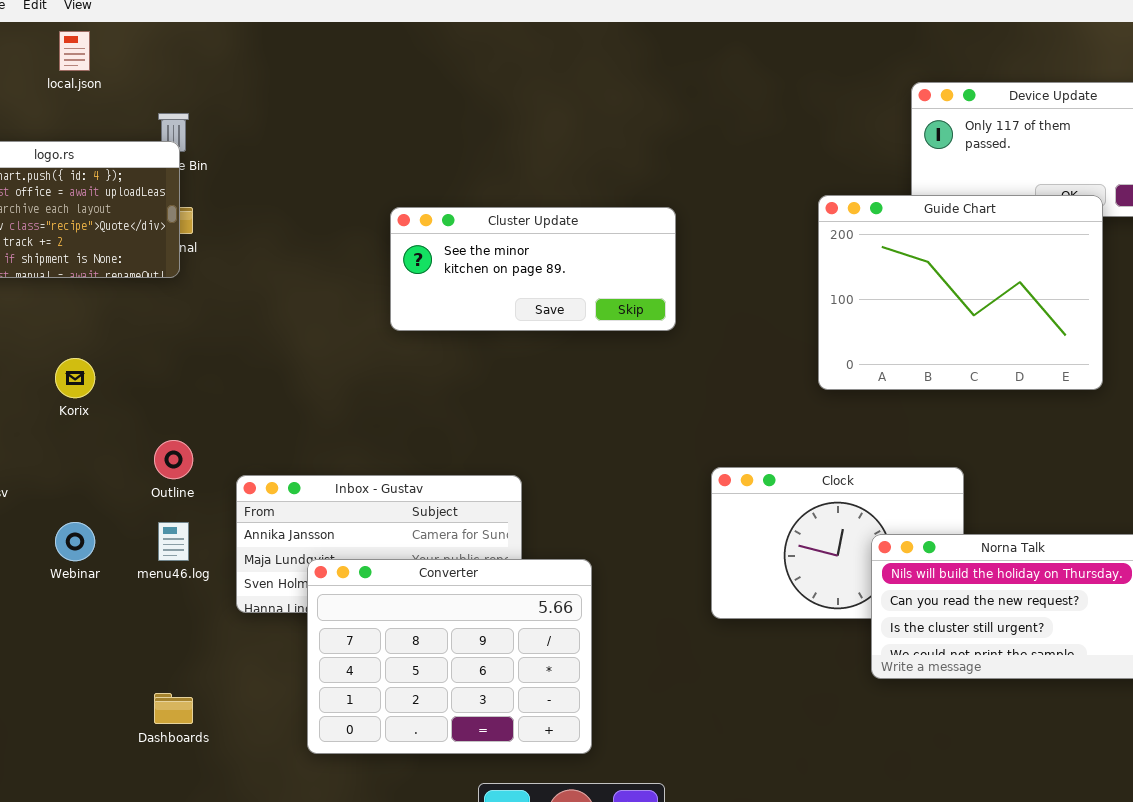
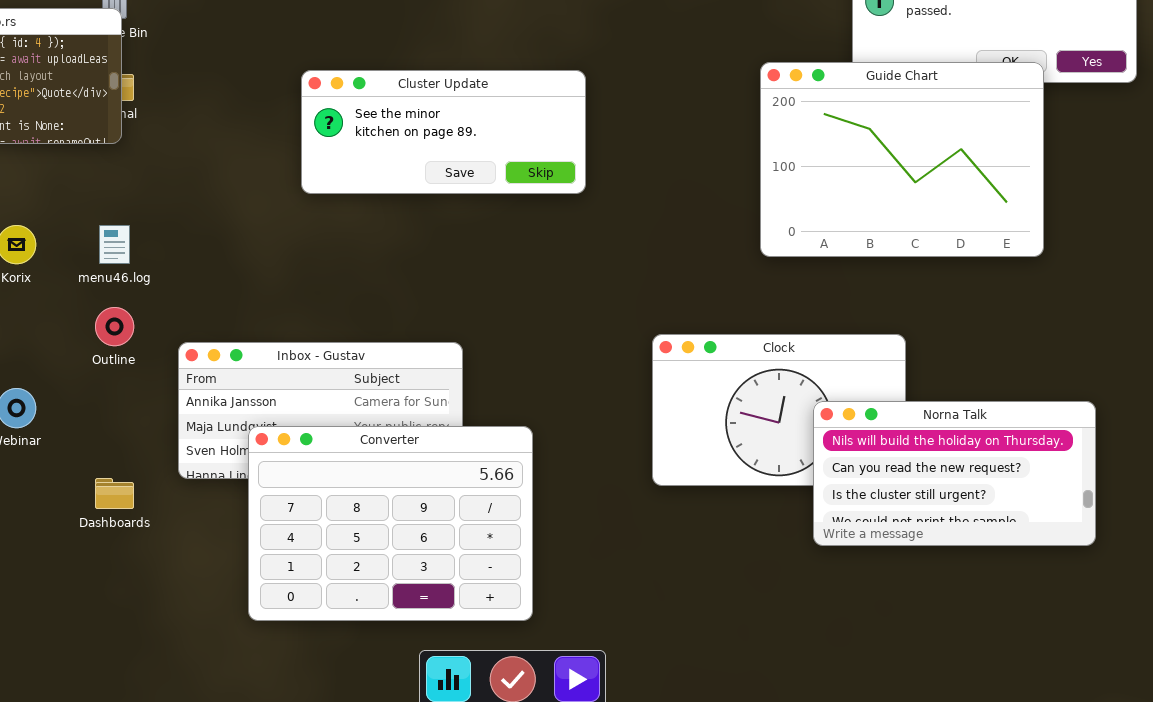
Cluster Update: [390,207,676,331] -> [301,70,586,194], moved
menu46.log: [158,522,189,561] -> [99,225,130,264], moved
Dashboards: [154,693,193,724] -> [95,478,134,509], moved

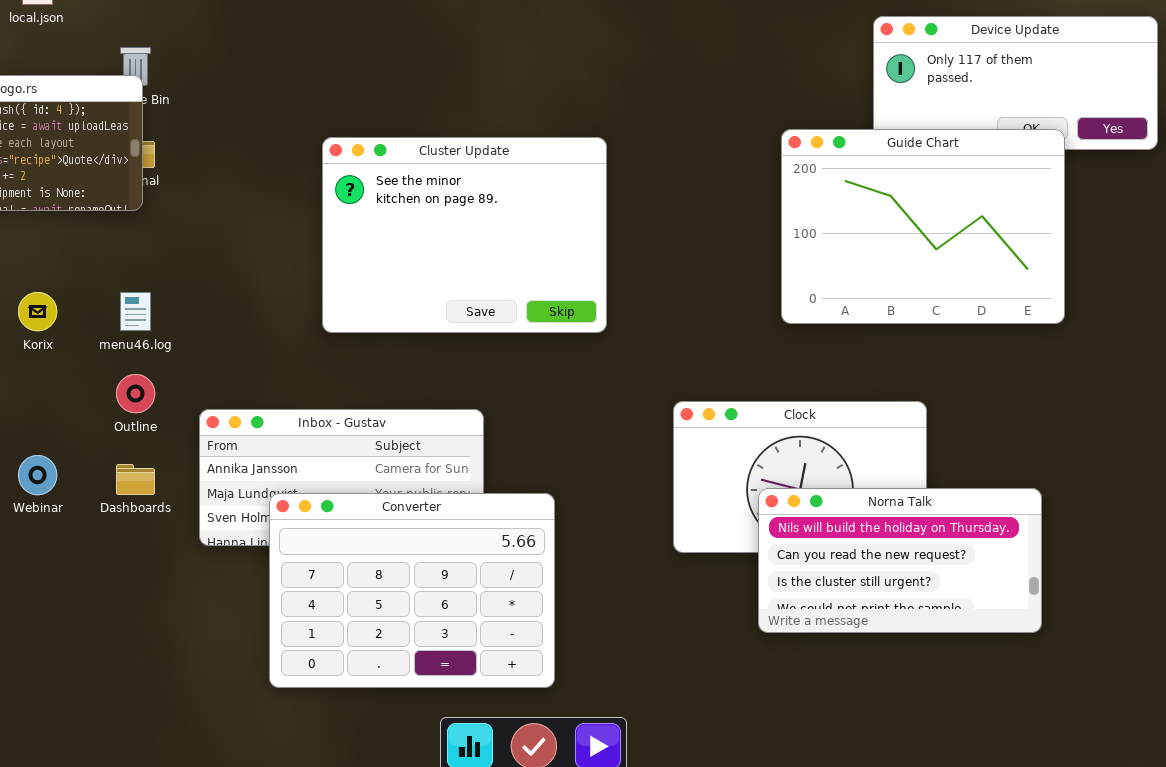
Cluster Update: [301,70,586,194] -> [322,137,607,333], resized
Norna Talk: [813,401,1096,546] -> [758,488,1042,633], moved
Dashboards: [95,478,134,509] -> [116,464,155,495], moved

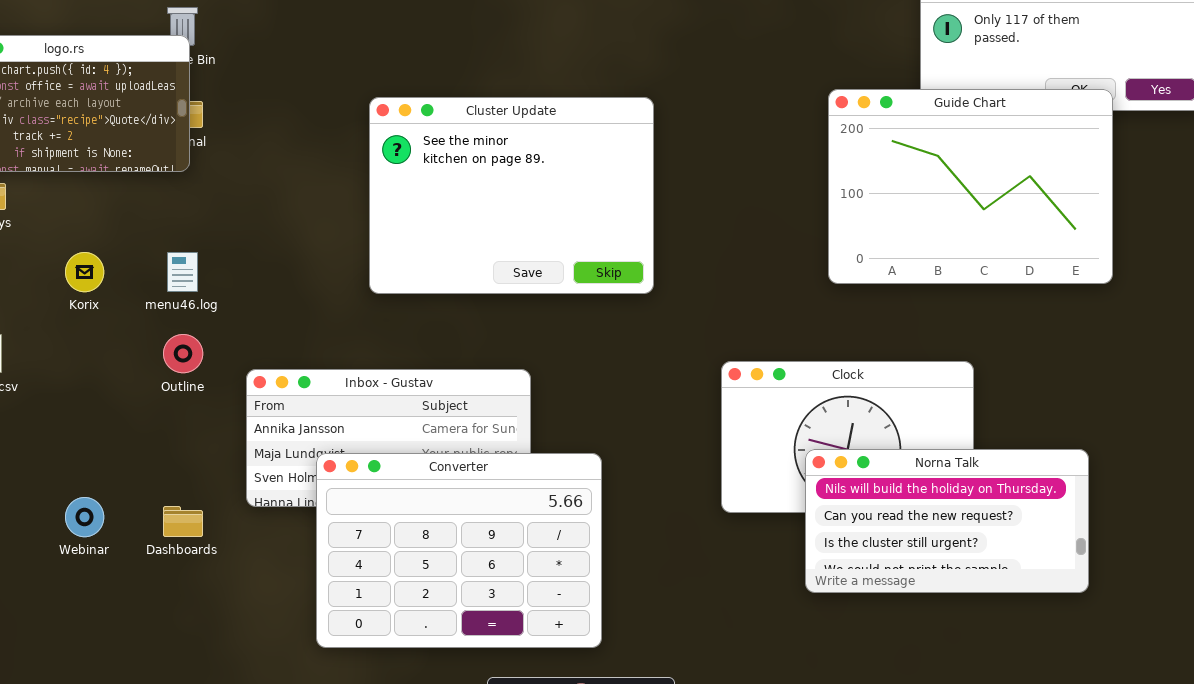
Webinar: [18,455,57,495] -> [65,497,104,537], moved
Dashboards: [116,464,155,495] -> [163,506,203,537], moved

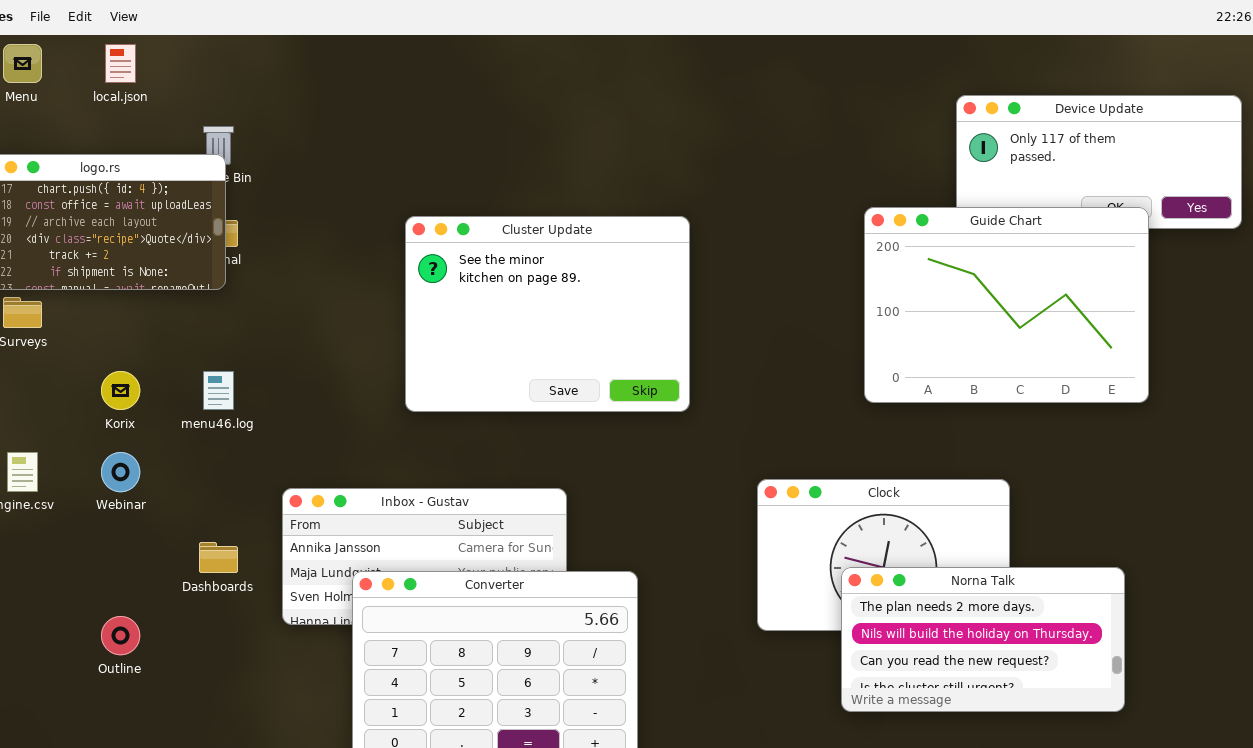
Outline: [163,334,203,373] -> [101,616,140,655], moved
Norna Talk: [805,449,1089,593] -> [841,567,1125,712], scrolled up 1 row
Webinar: [65,497,104,537] -> [101,452,140,492], moved
Dashboards: [163,506,203,537] -> [199,542,238,573], moved

